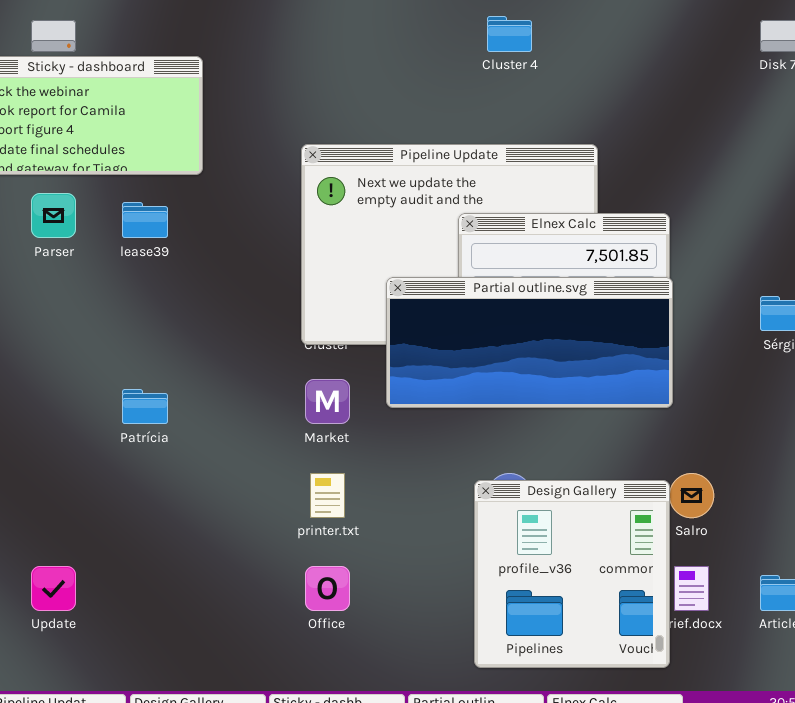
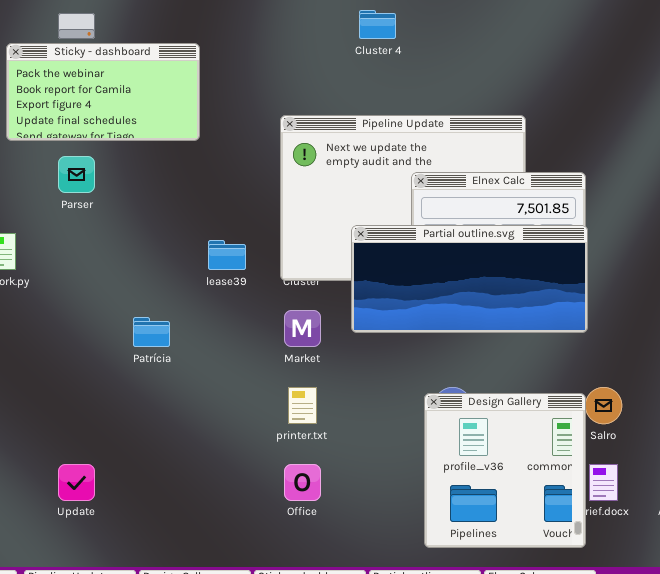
Cluster 4: [487,16,532,52] -> [359,10,396,39], moved
lease39: [122,202,168,238] -> [208,240,246,270], moved

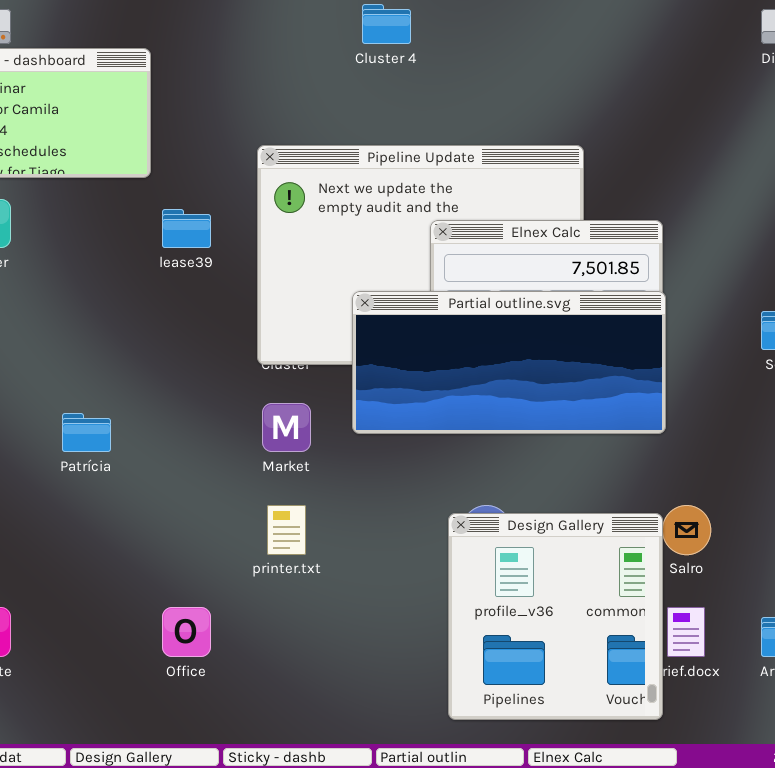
lease39: [208,240,246,270] -> [162,209,211,248], moved
Office: [284,464,321,501] -> [162,607,211,657], moved

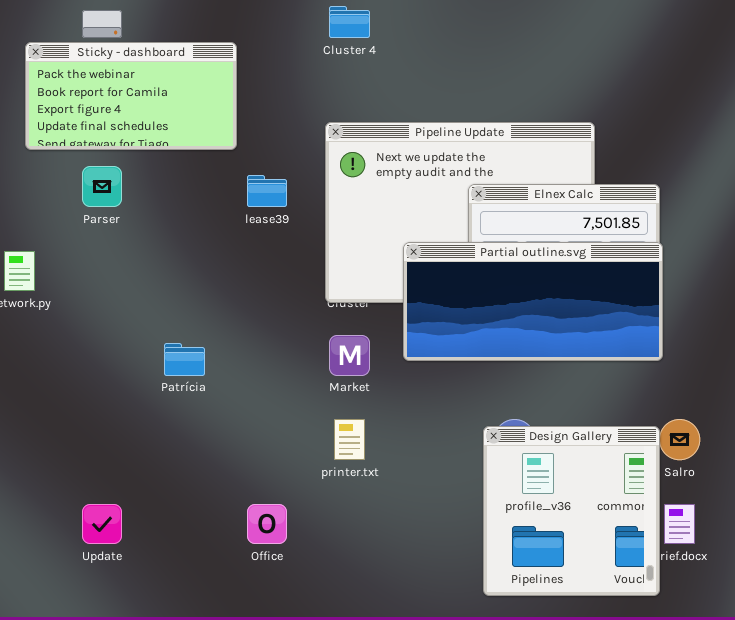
Cluster 4: [362,4,411,44] -> [329,6,370,38], moved

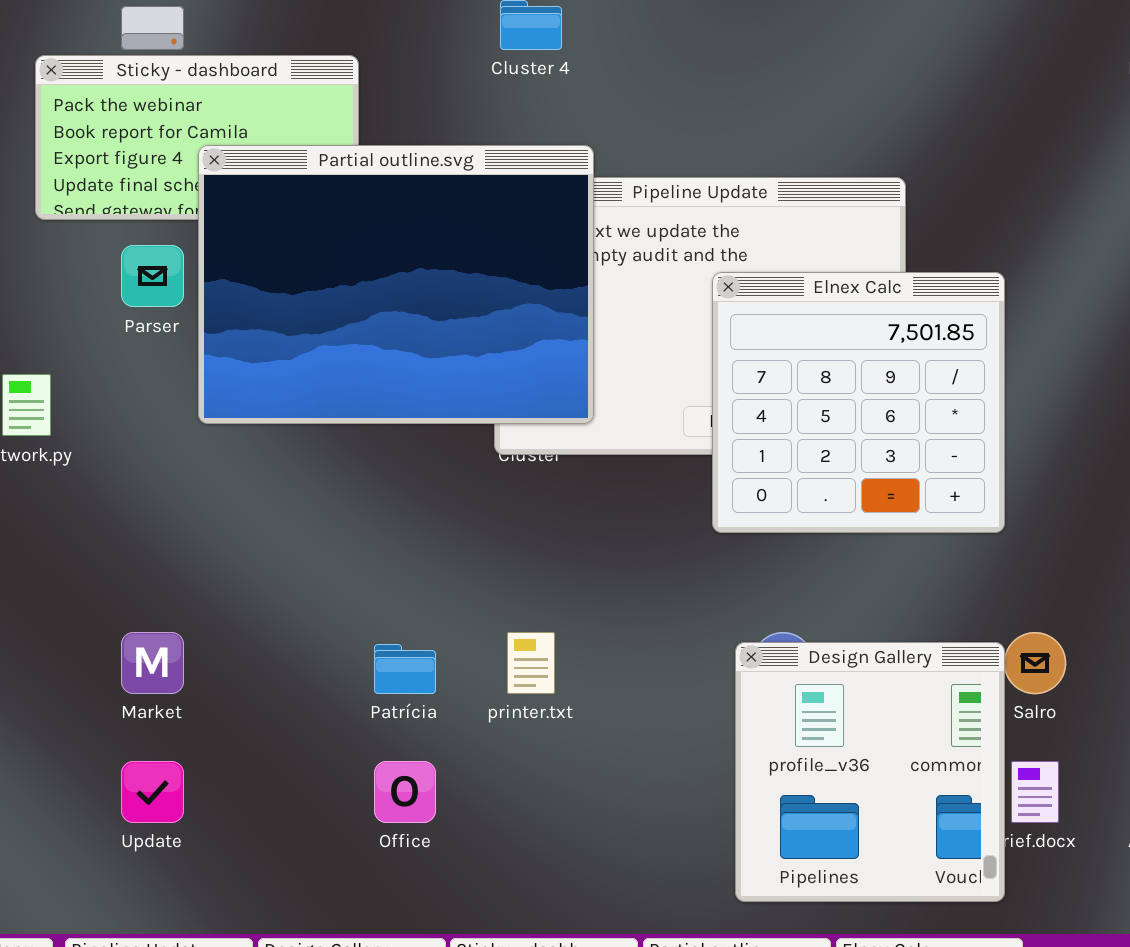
Partial outline.svg: [403,242,663,361] -> [198,145,594,424], moved, resized
Market: [329,335,370,376] -> [121,632,184,694], moved
Patrícia: [164,343,205,376] -> [374,644,436,694], moved

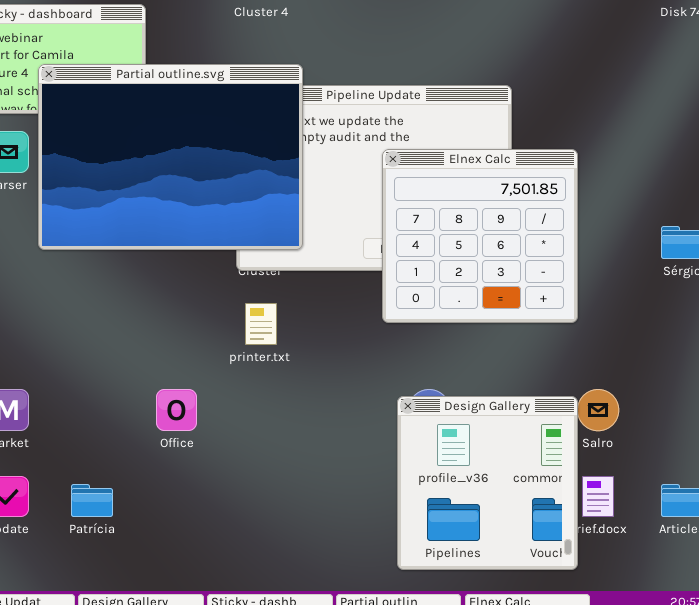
printer.txt: [507,632,555,694] -> [245,303,277,345], moved
Patrícia: [374,644,436,694] -> [71,484,113,517], moved
Office: [374,761,436,823] -> [156,389,197,431], moved

